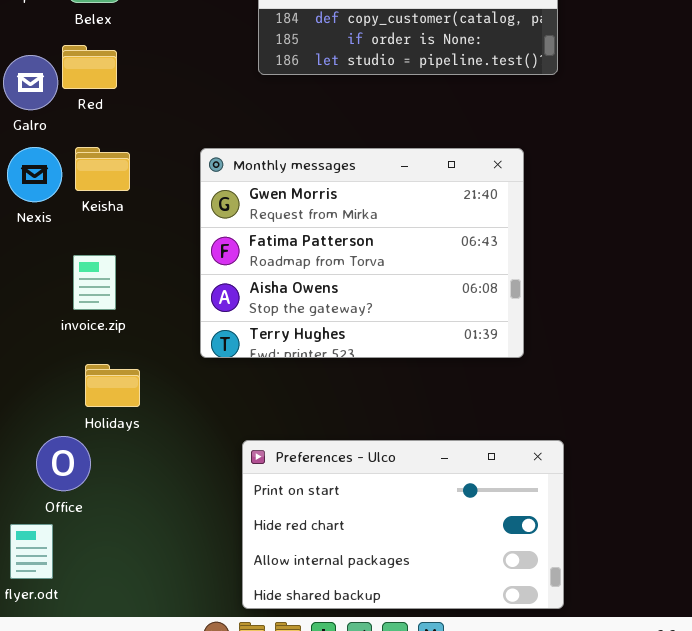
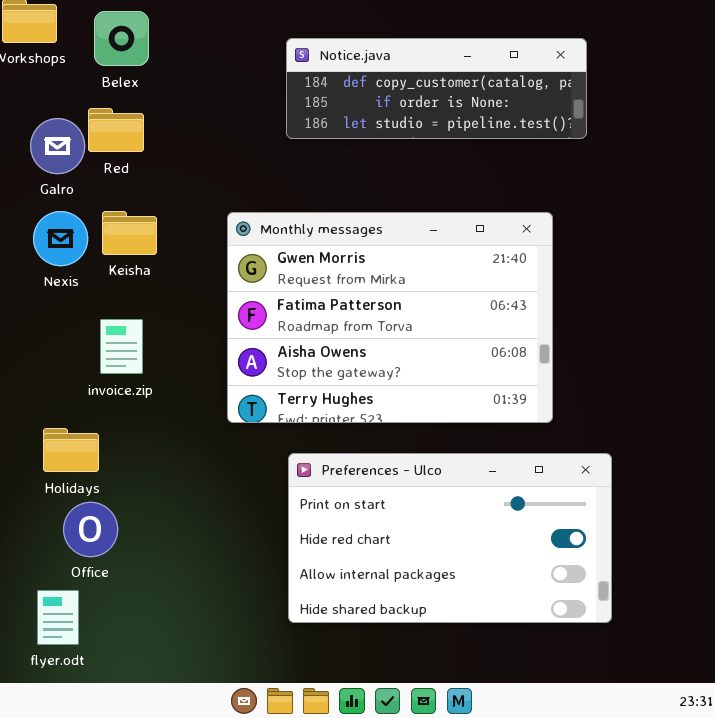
Holidays: [85,364,140,407] -> [43,428,99,472], moved
Preferences - Ulco: [242,440,564,609] -> [288,453,612,623], moved

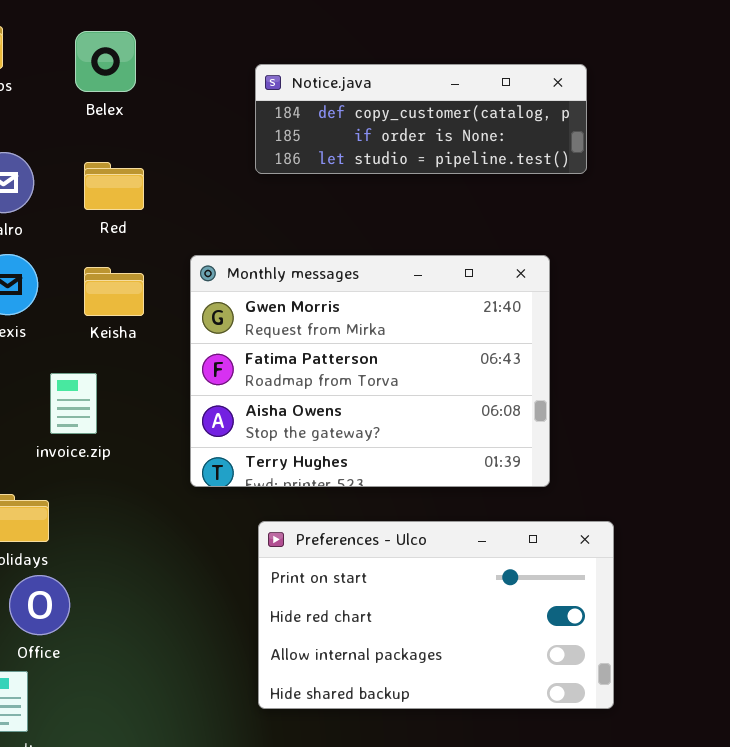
Belex: [94,11,149,66] -> [75,31,136,92], moved
Red: [88,108,144,152] -> [84,162,144,210], moved
Keisha: [102,211,157,255] -> [84,267,144,316], moved

